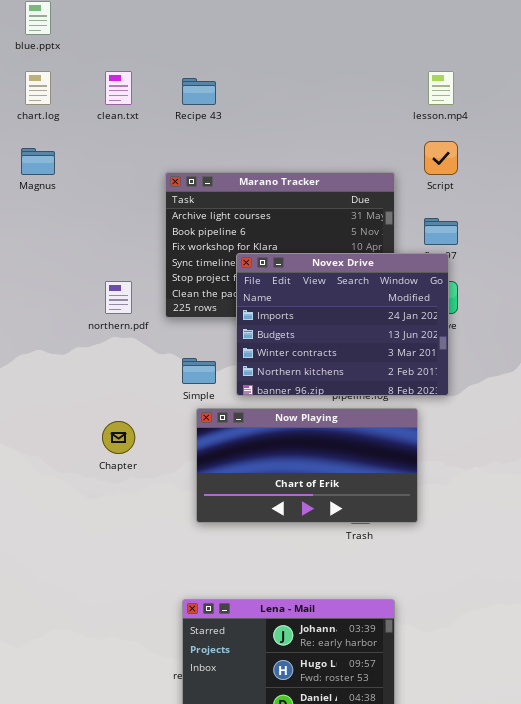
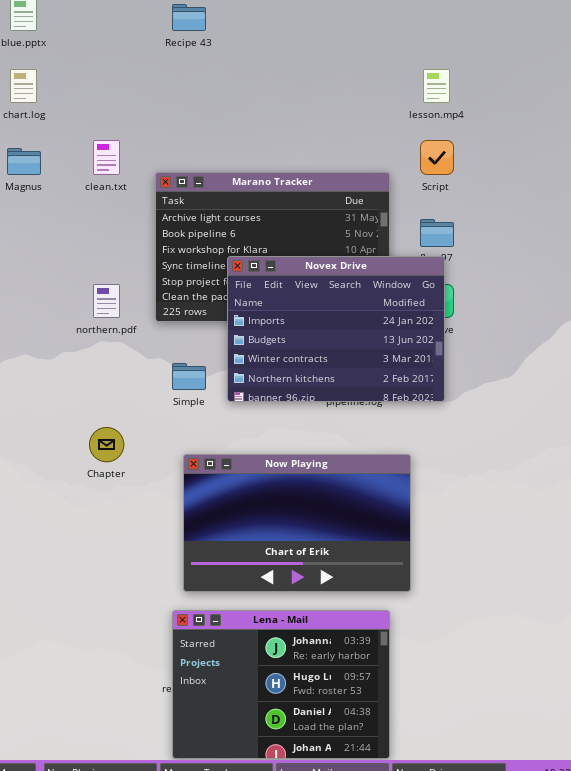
clean.txt: [105,71,132,105] -> [93,140,120,175], moved
Recipe 43: [182,78,216,105] -> [172,4,206,31], moved
Now Playing: [196,408,418,523] -> [183,454,411,592], moved, resized

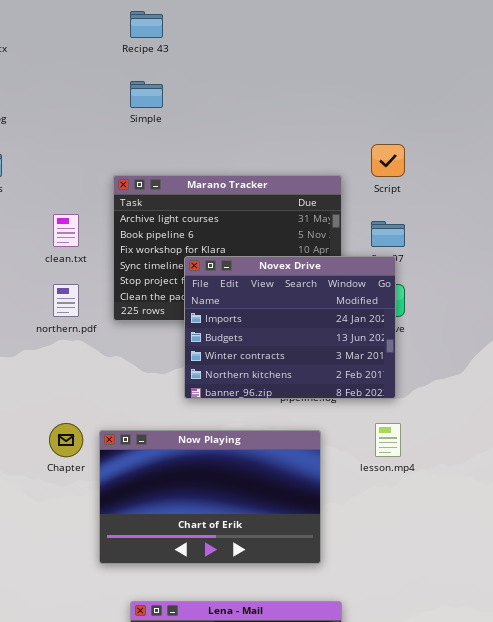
lesson.mp4: [423,69,450,103] -> [375,423,401,457], moved
clean.txt: [93,140,120,175] -> [53,214,79,247], moved
Simple: [172,363,206,390] -> [130,81,163,108], moved
Now Playing: [183,454,411,592] -> [99,430,321,564], moved

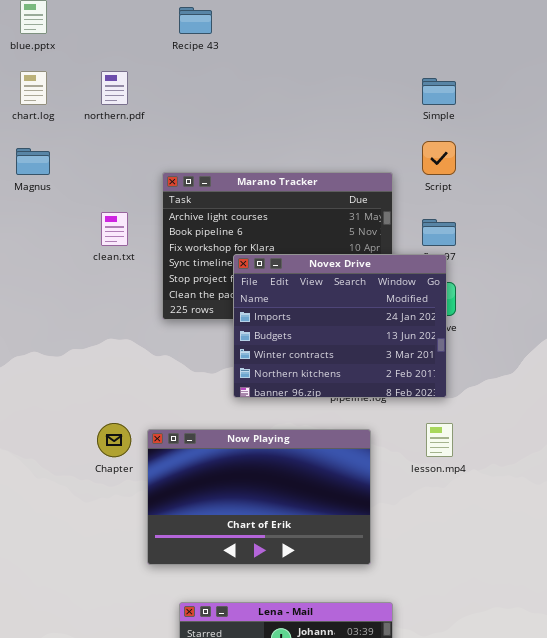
Simple: [130,81,163,108] -> [422,78,456,105], moved
northern.pdf: [53,284,79,317] -> [101,71,128,105], moved

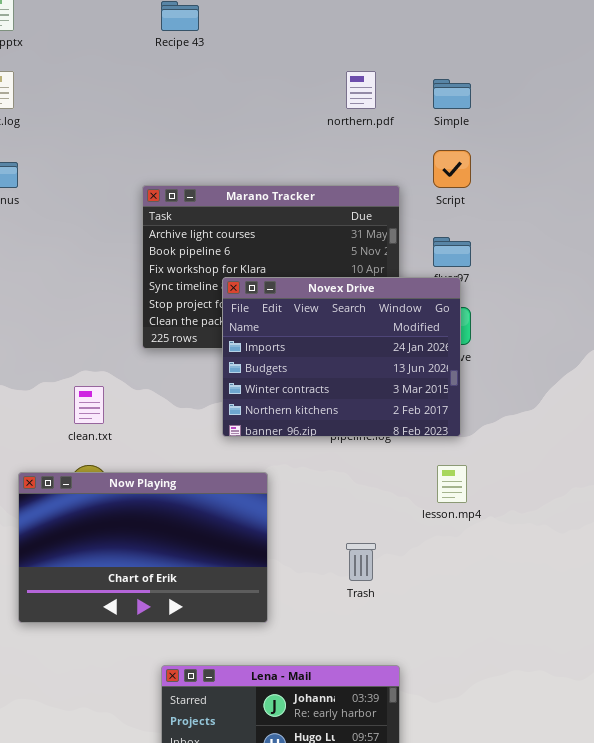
northern.pdf: [101,71,128,105] -> [346,71,376,109], moved
clean.txt: [101,212,128,246] -> [74,386,104,424], moved
Now Playing: [147,429,371,565] -> [18,472,268,623], moved

